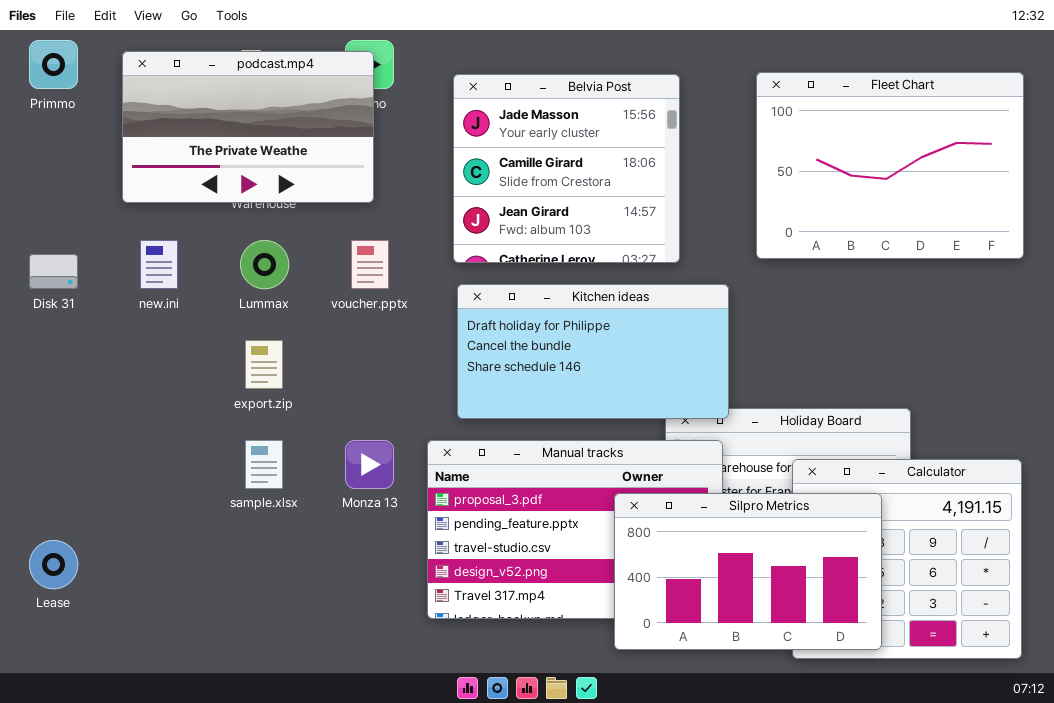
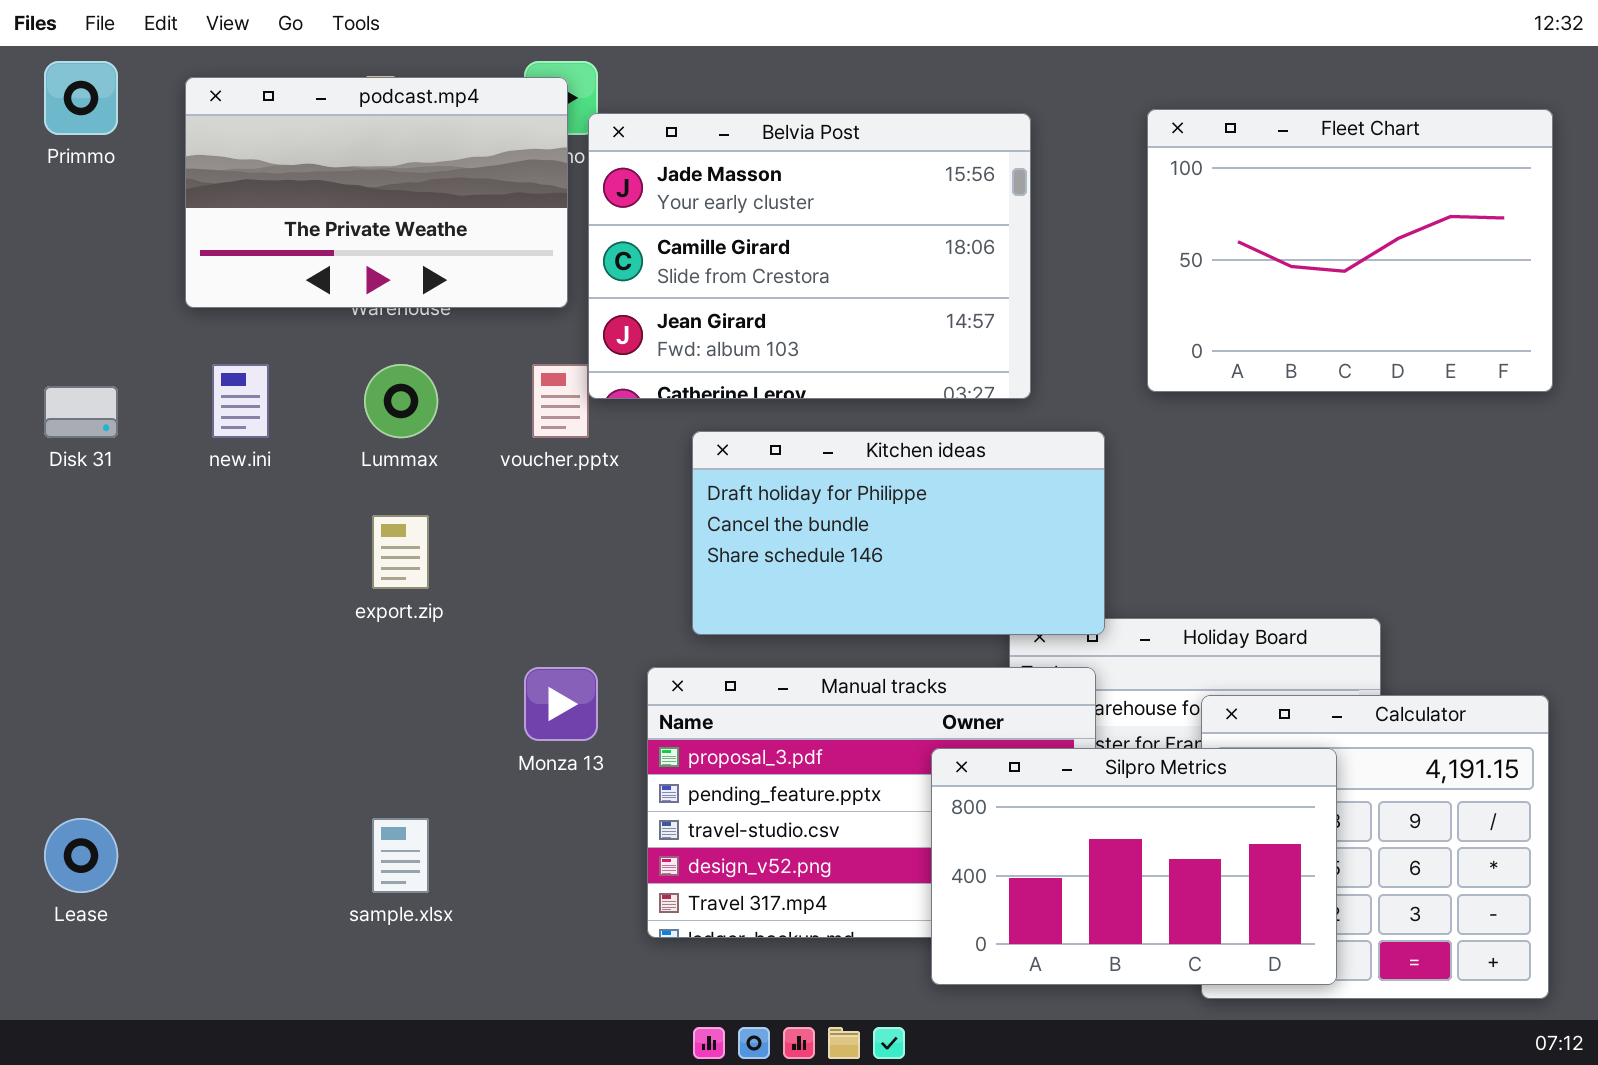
Belvia Post: [453,74,680,263] -> [588,113,1031,399], resized
sample.xlsx: [245,440,283,489] -> [372,818,429,893], moved

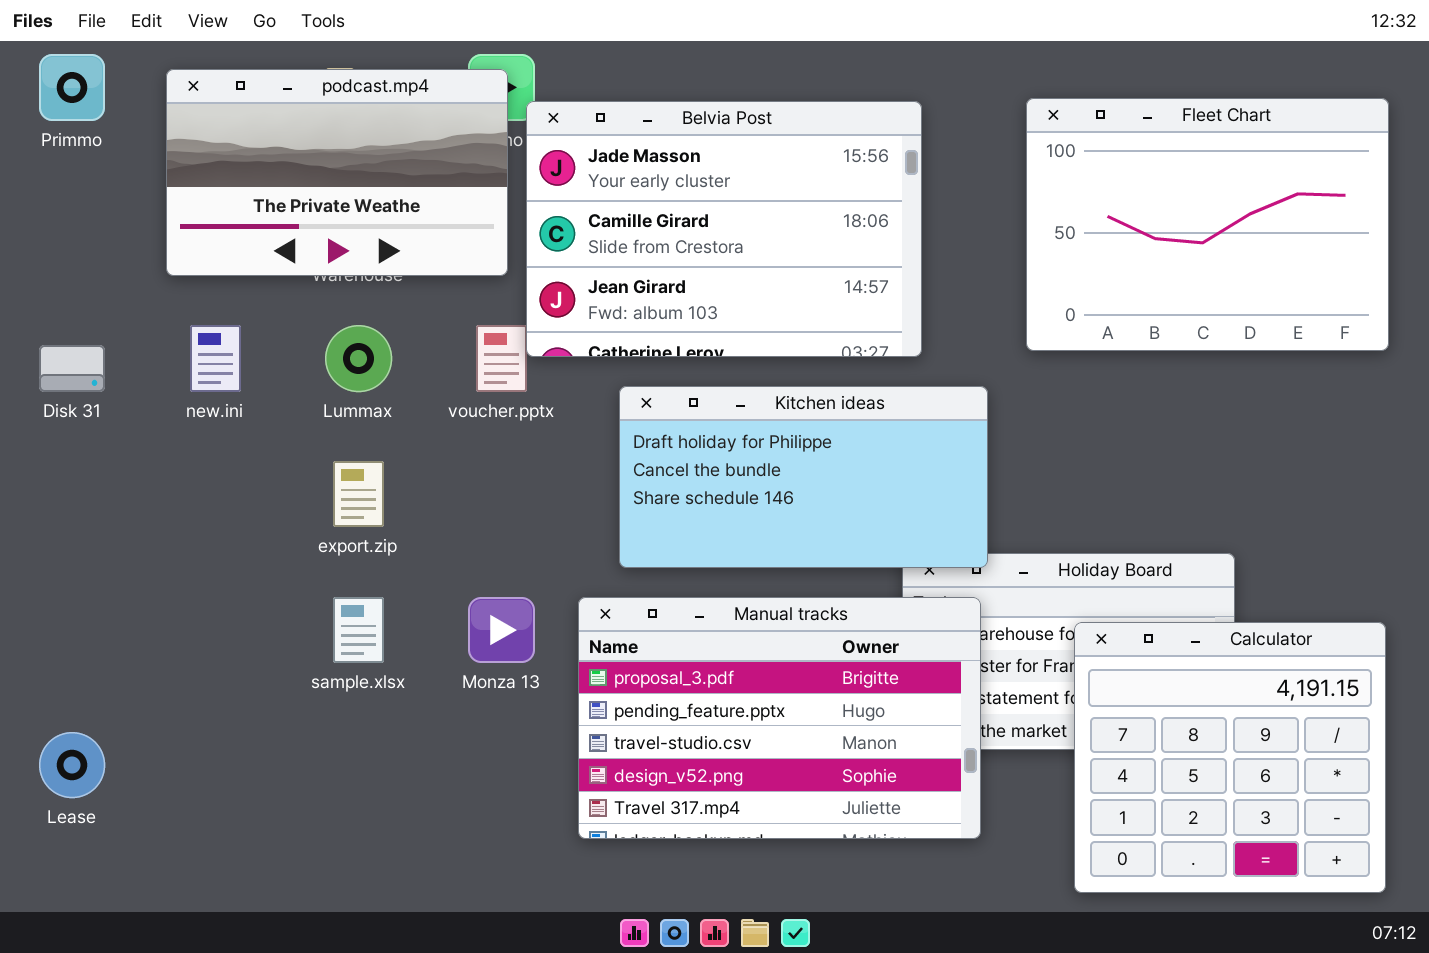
Silpro Metrics: [931,748,1337,985] -> none, closed
sample.xlsx: [372,818,429,893] -> [333,597,384,663], moved

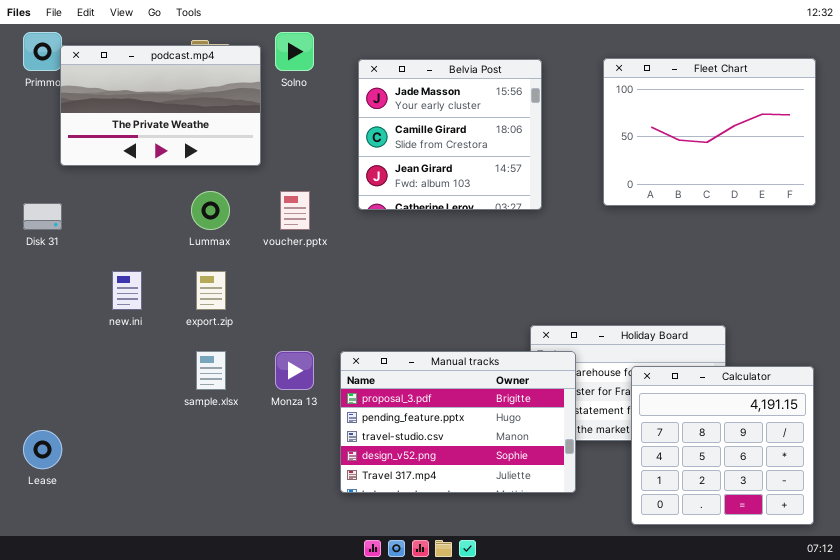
podcast.mp4: [166,69,508,276] -> [60,45,261,166], moved
Belvia Post: [526,101,922,357] -> [358,59,542,210], resized
new.ini: [190,325,241,392] -> [112,271,142,310], moved
Kitchen ideas: [619,386,988,568] -> none, closed

